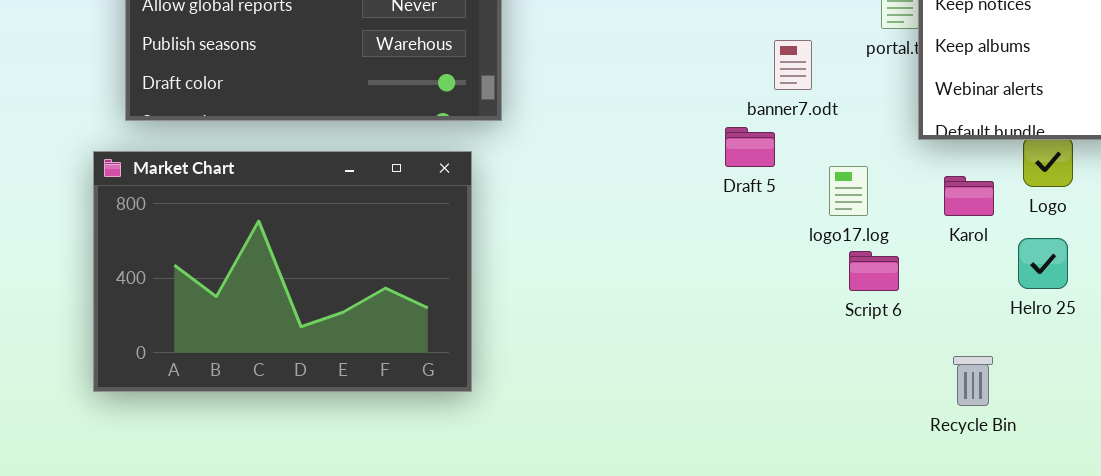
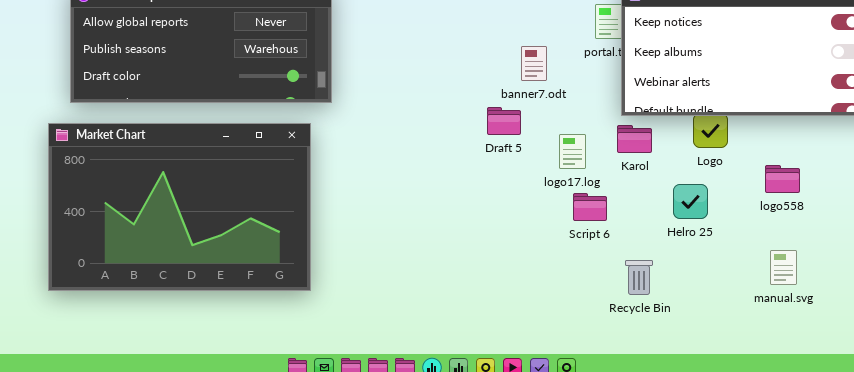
Karol: [944,176,994,216] -> [617,125,652,153], moved
Helro 25: [1018,238,1068,289] -> [673,184,708,219], moved
Recycle Bin: [953,356,993,406] -> [625,260,653,295], moved

